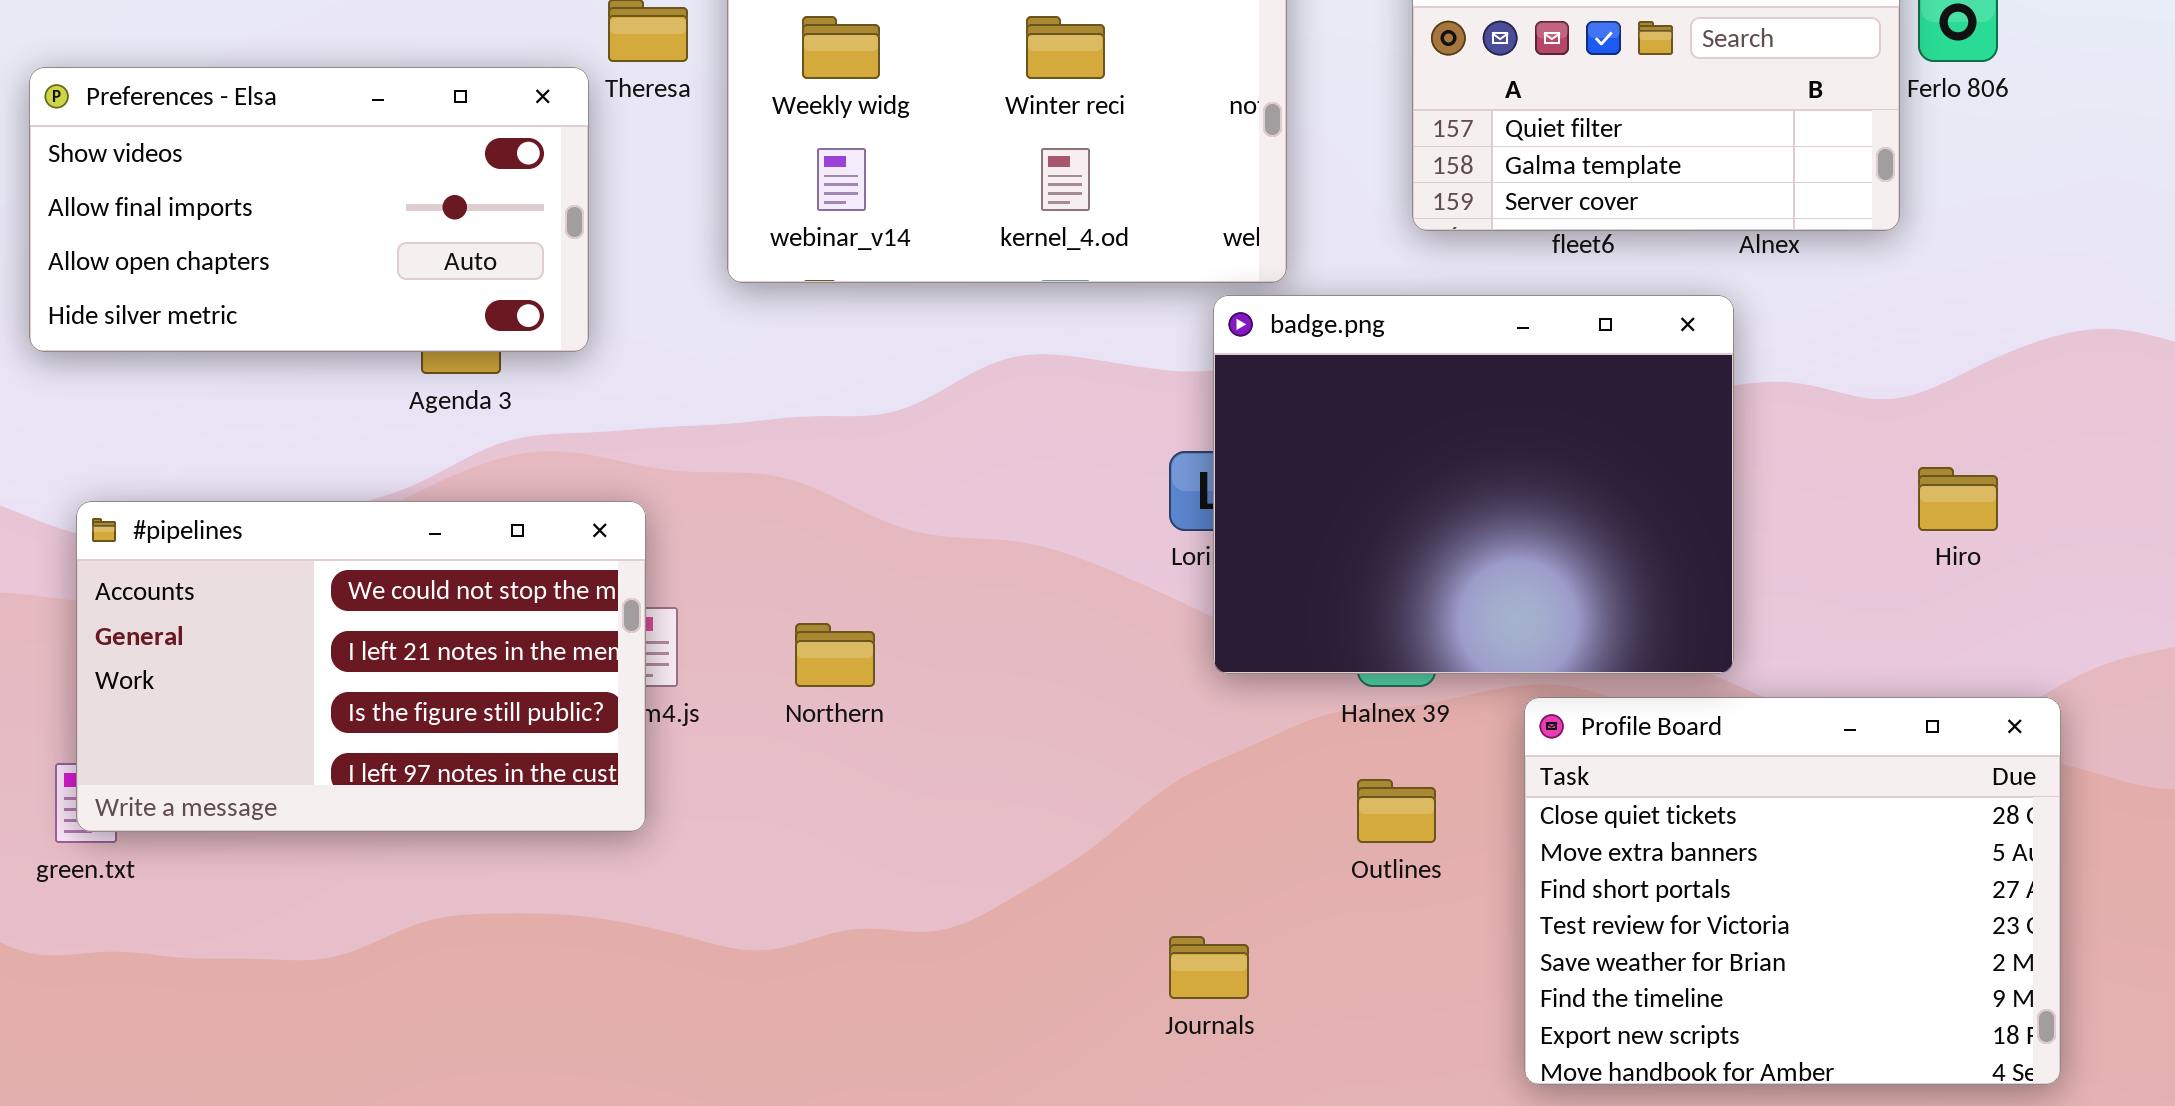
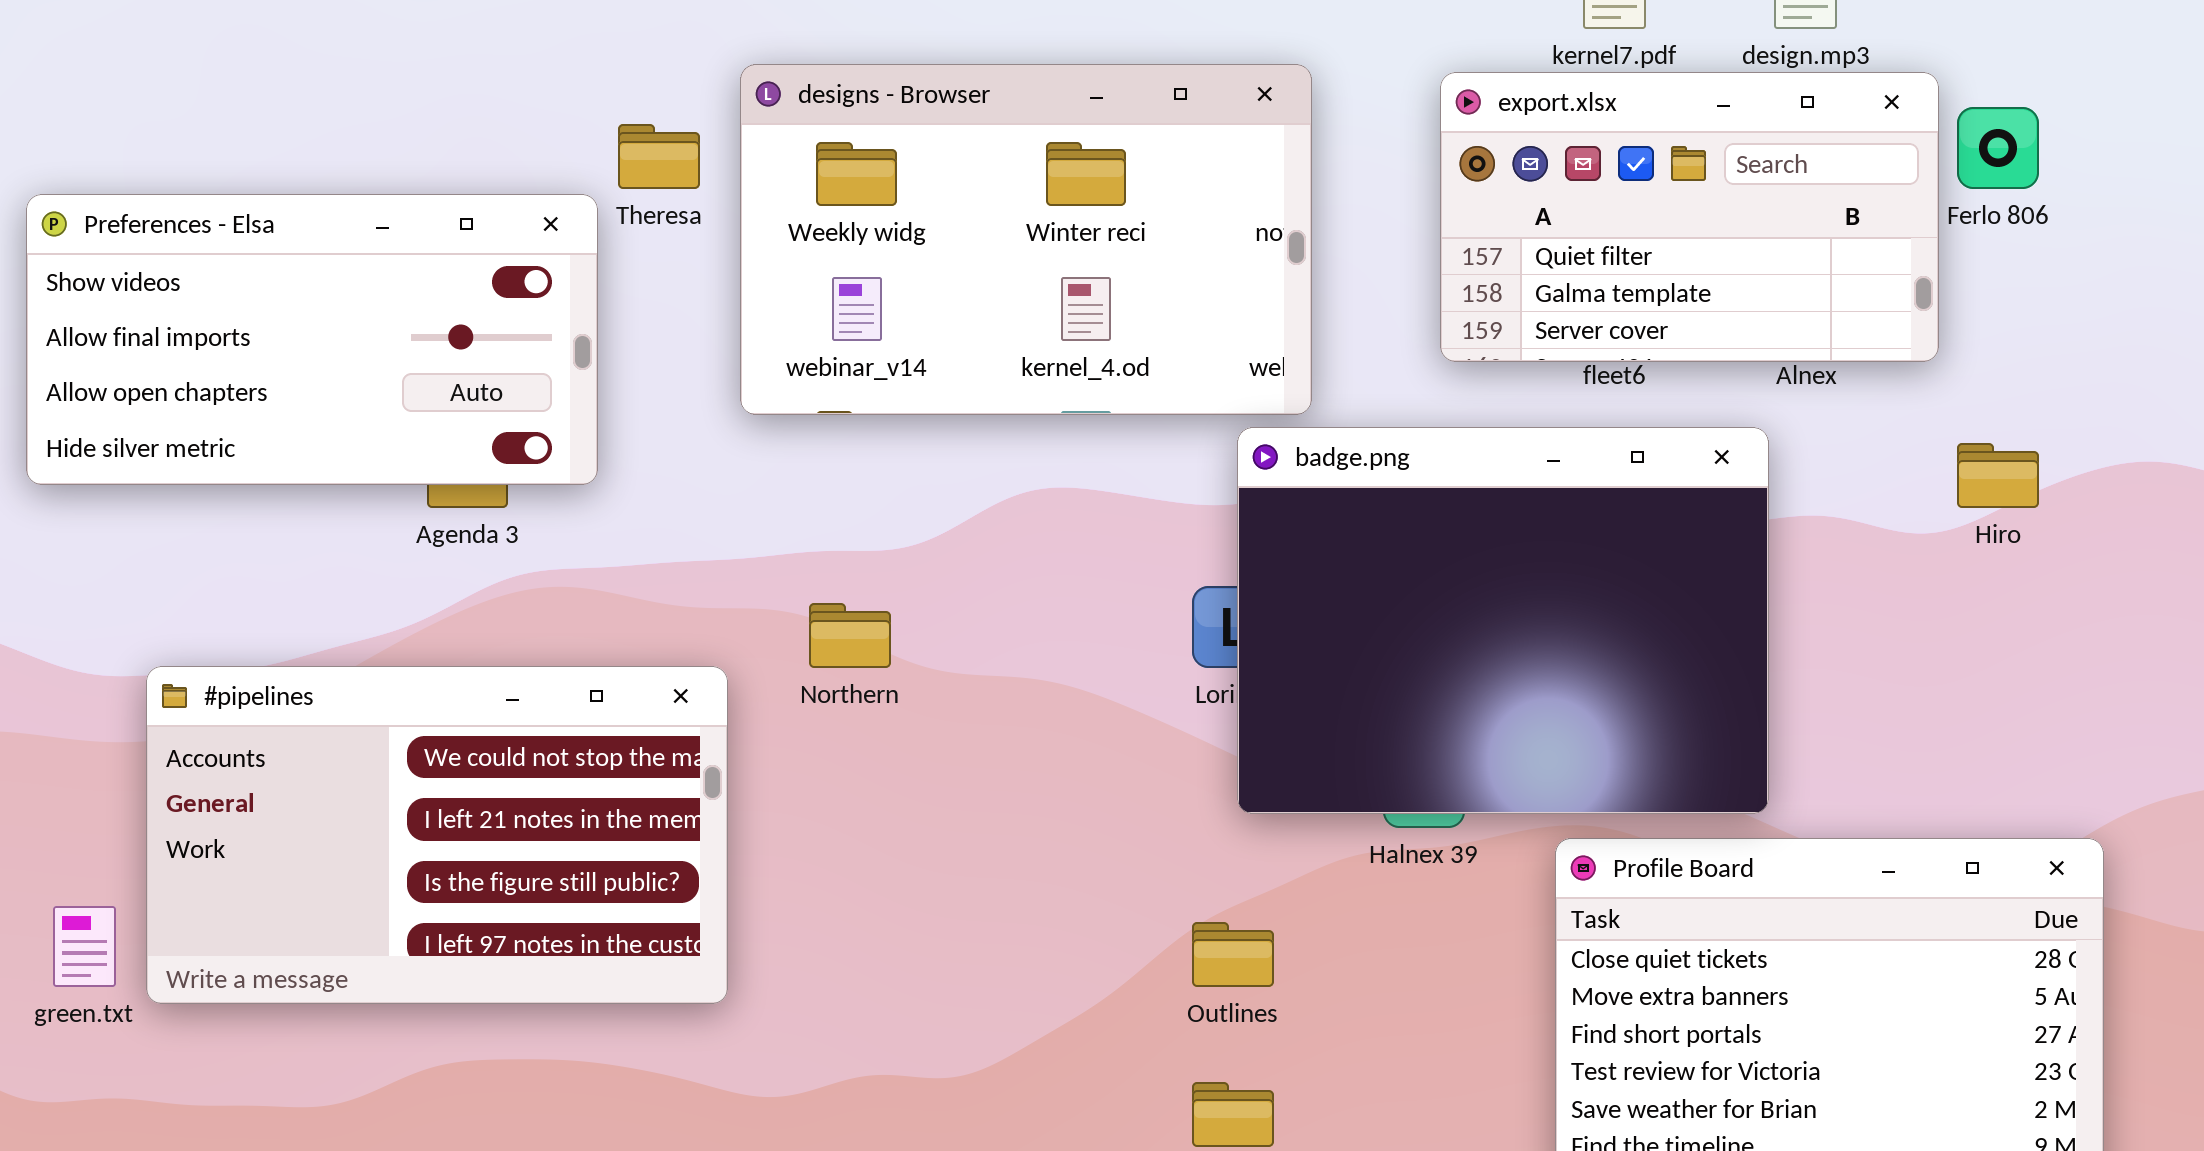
Hiro: [1918,467,1998,531] -> [1957,443,2039,508], moved
#pipelines: [76,501,646,832] -> [146,666,728,1004], moved
Northern: [795,623,875,687] -> [809,603,891,668], moved
Outlines: [1357,779,1436,843] -> [1192,922,1274,987], moved

